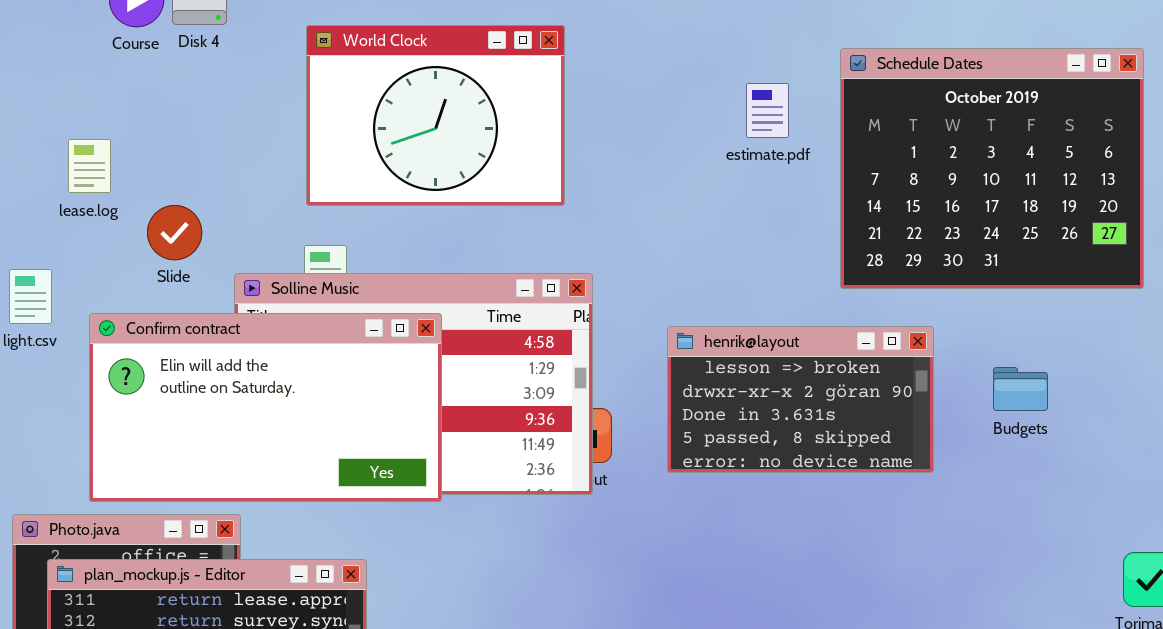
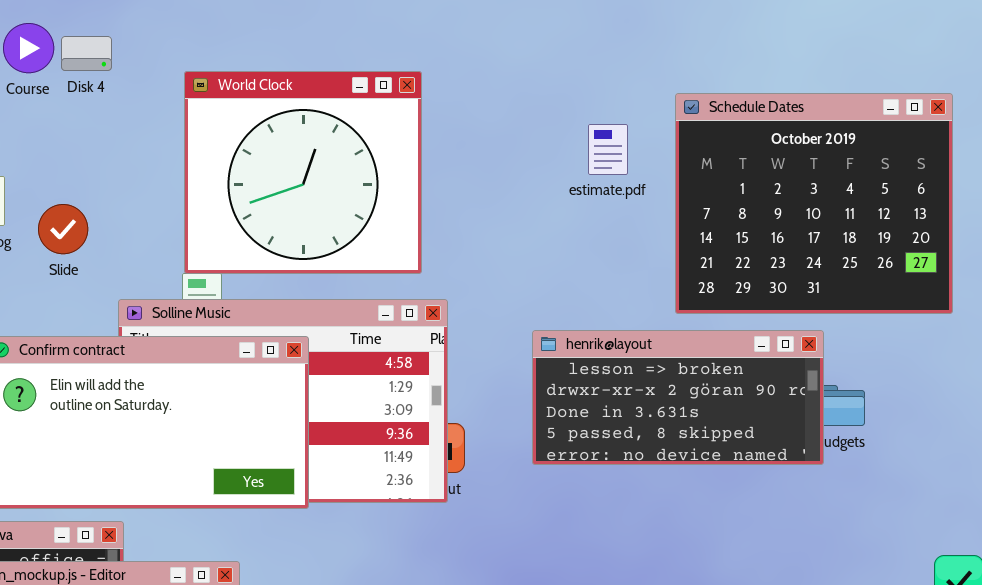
World Clock: [306,25,565,206] -> [184,71,422,274], resized
Slide: [147,205,202,260] -> [38,204,88,254], moved
henrik@layout: [667,326,934,473] -> [532,330,824,465], moved, resized

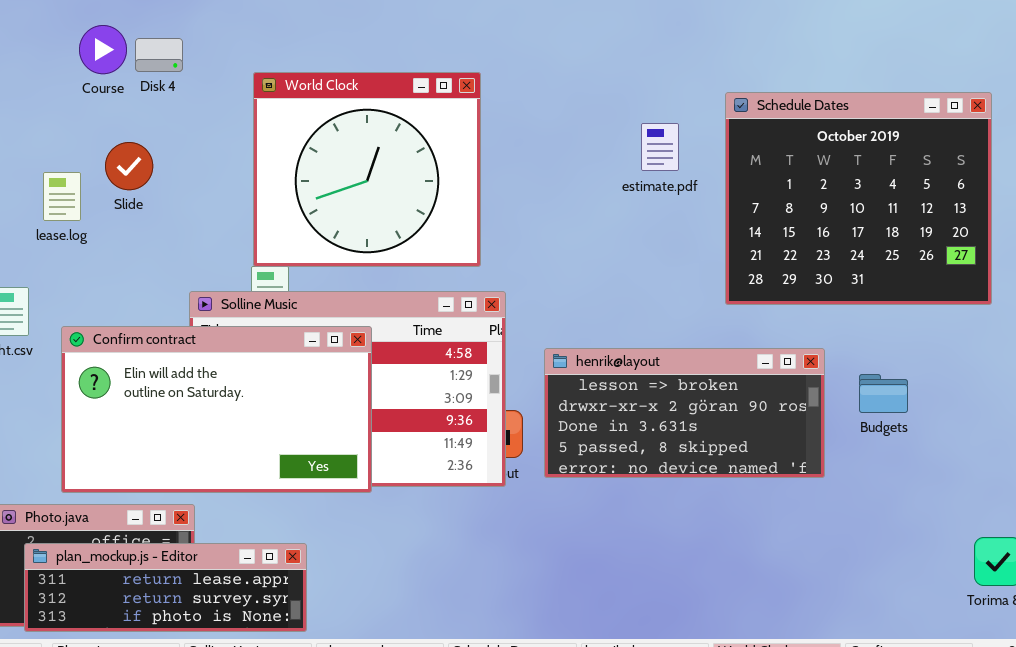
Slide: [38,204,88,254] -> [105,142,153,190], moved
henrik@layout: [532,330,824,465] -> [544,348,825,478], moved

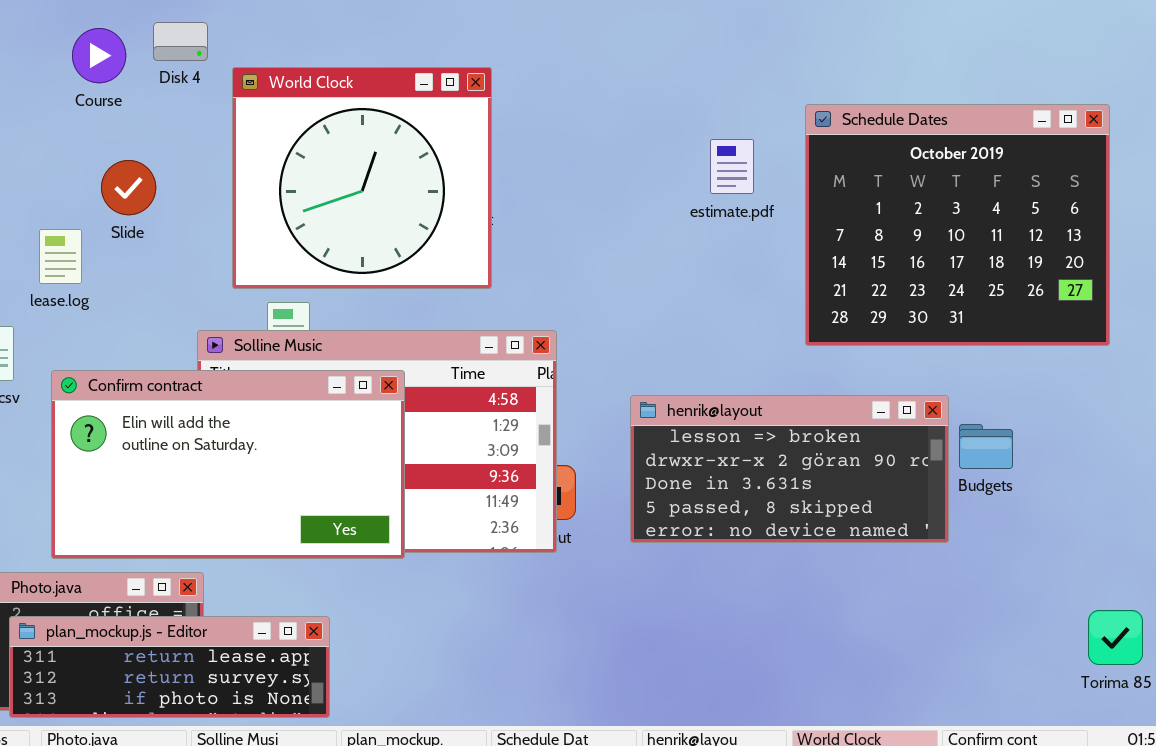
Disk 4: [135,38,183,72] -> [153,22,208,61], moved
World Clock: [253,72,481,267] -> [232,67,492,289], moved
lease.log: [43,172,81,221] -> [39,229,82,284], moved
henrik@layout: [544,348,825,478] -> [630,395,949,543], moved

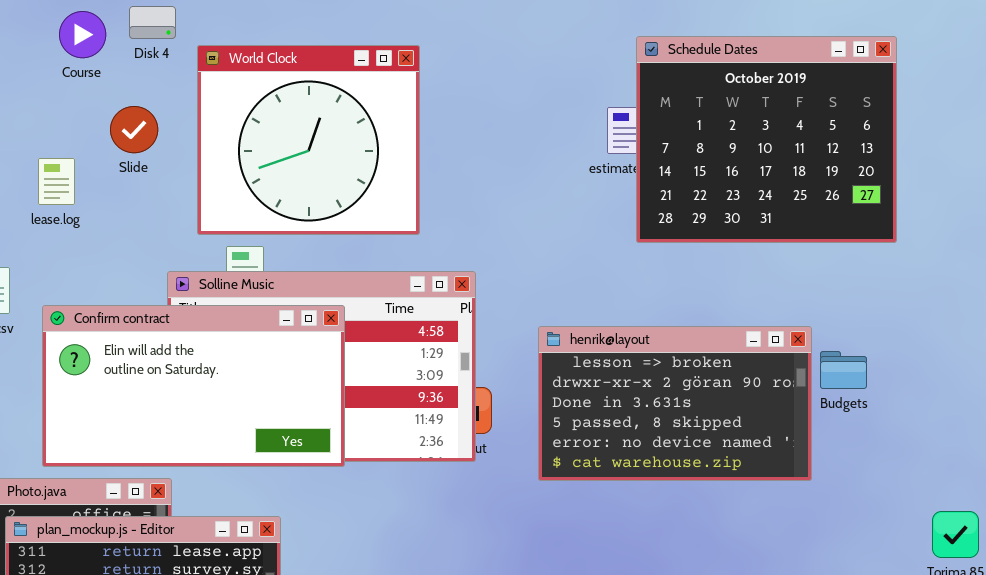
Schedule Dates: [805,104,1110,346] -> [636,36,897,243], moved
Slide: [101,160,156,215] -> [110,106,158,153], moved
lease.log: [39,229,82,284] -> [38,158,75,205], moved
henrik@layout: [630,395,949,543] -> [538,326,812,481], resized

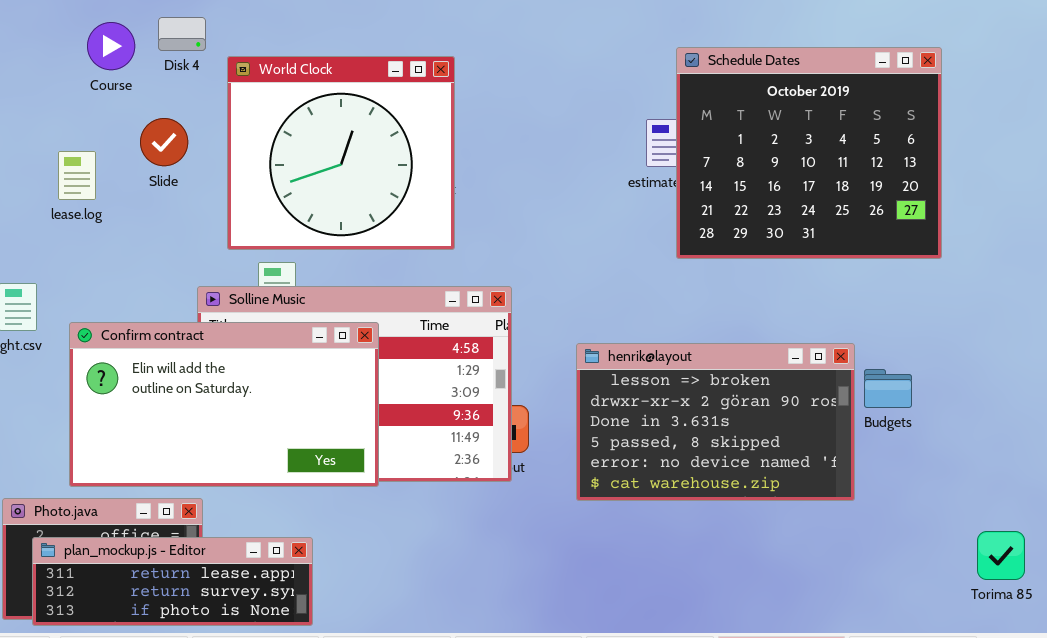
lease.log: [38,158,75,205] -> [58,151,96,200], moved

